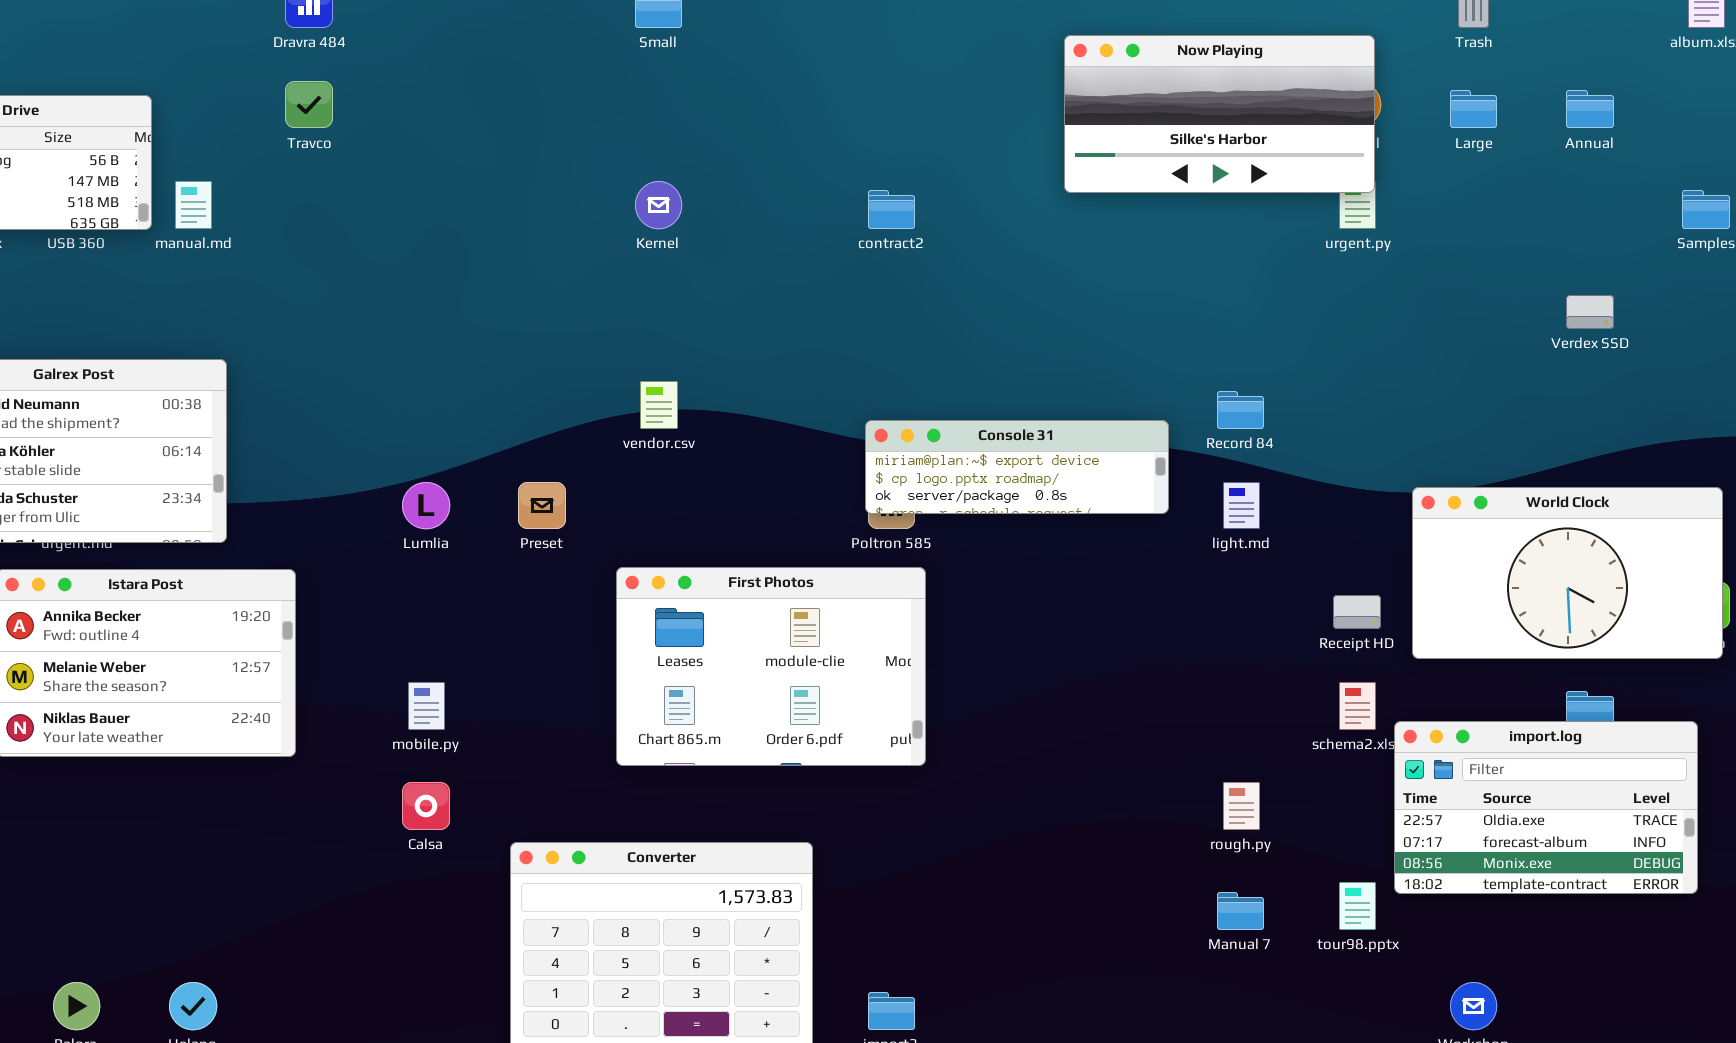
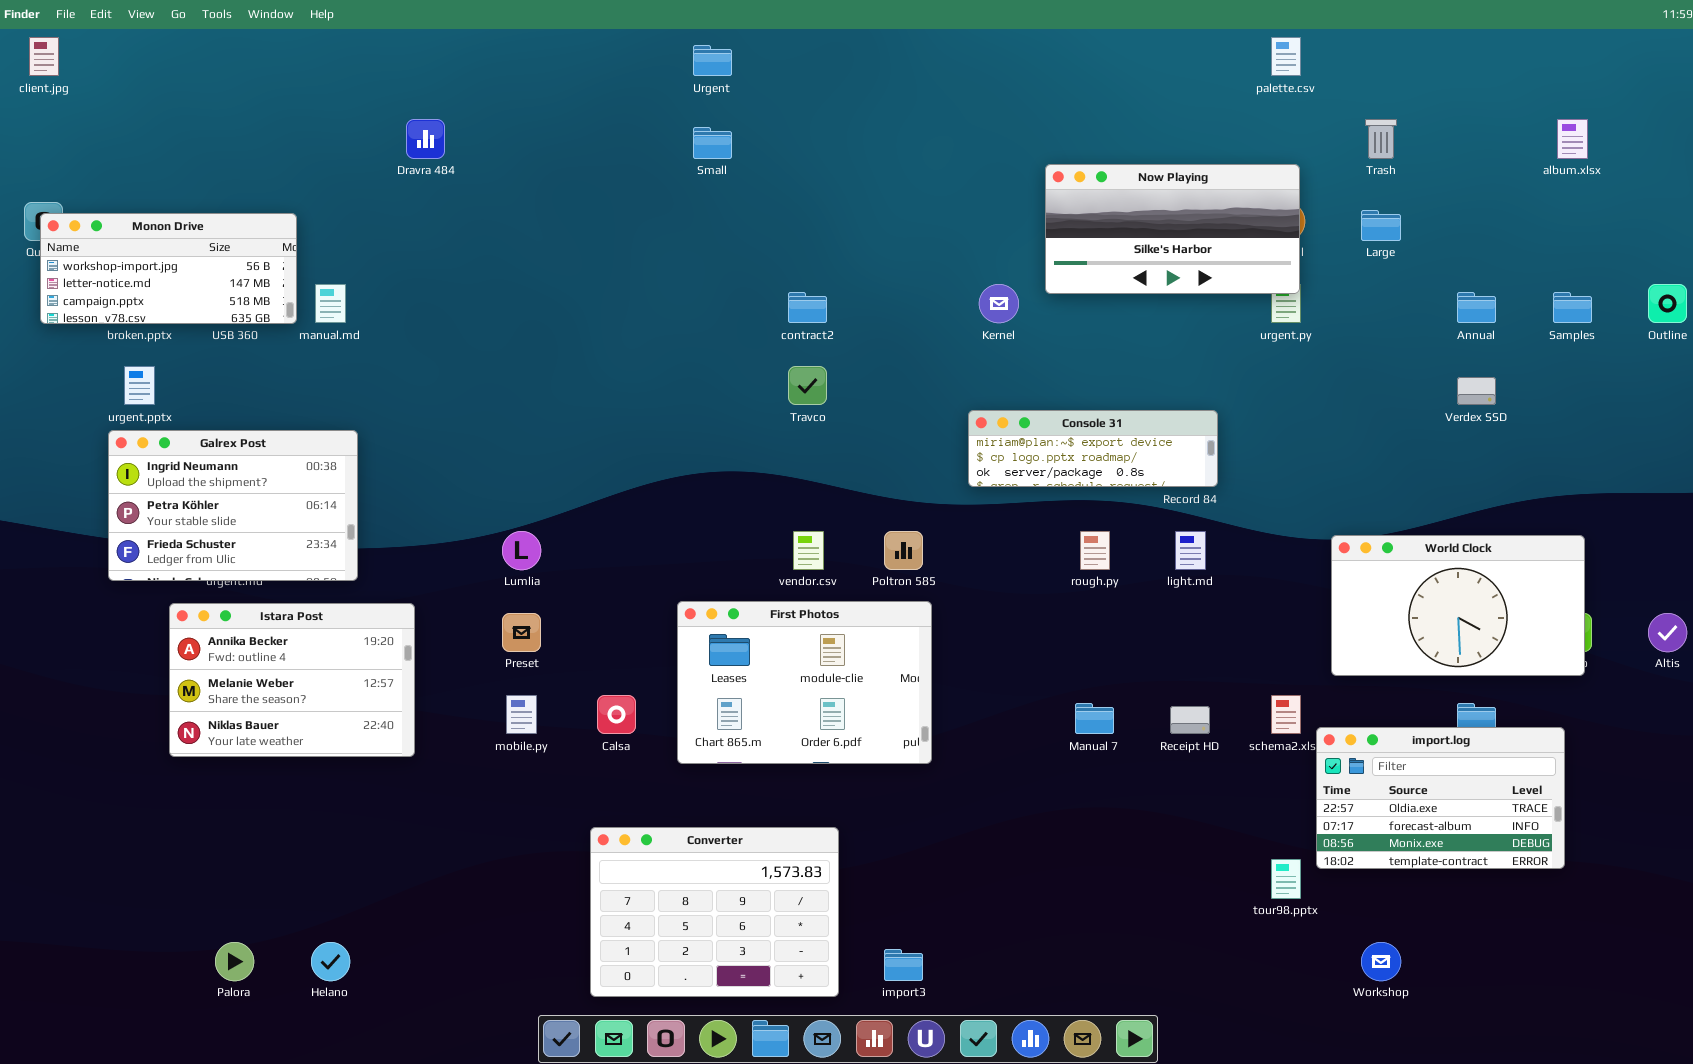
Travco: [285,81,333,128] -> [788,366,827,405], moved
Annual: [1566,90,1614,128] -> [1457,292,1496,323], moved
Kernel: [635,181,682,229] -> [979,284,1019,323], moved
contract2: [868,190,915,229] -> [788,292,827,323], moved
vendor.csv: [640,381,678,429] -> [793,531,824,570], moved
Console 31: [865,420,1169,514] -> [968,410,1218,487], moved
Preset: [518,482,566,529] -> [502,613,541,652], moved
Receipt HD: [1333,595,1381,629] -> [1170,706,1210,734], moved
Calsa: [402,782,450,830] -> [597,695,636,734], moved
rough.py: [1223,782,1260,830] -> [1080,531,1110,570], moved
Manual 7: [1217,892,1264,930] -> [1075,703,1114,734], moved

